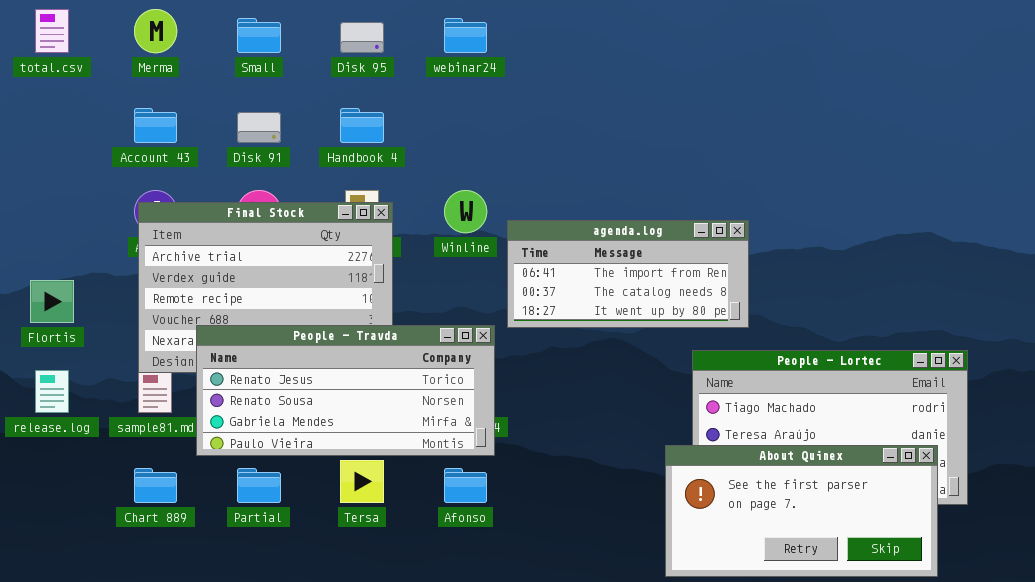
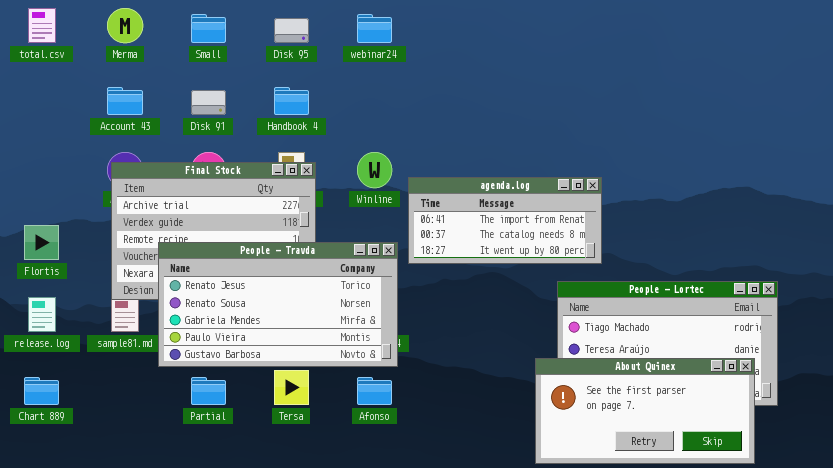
People - Travda: [196,325,495,456] -> [158,242,398,367], resized
Chart 889: [134,468,177,503] -> [24,377,59,405], moved

